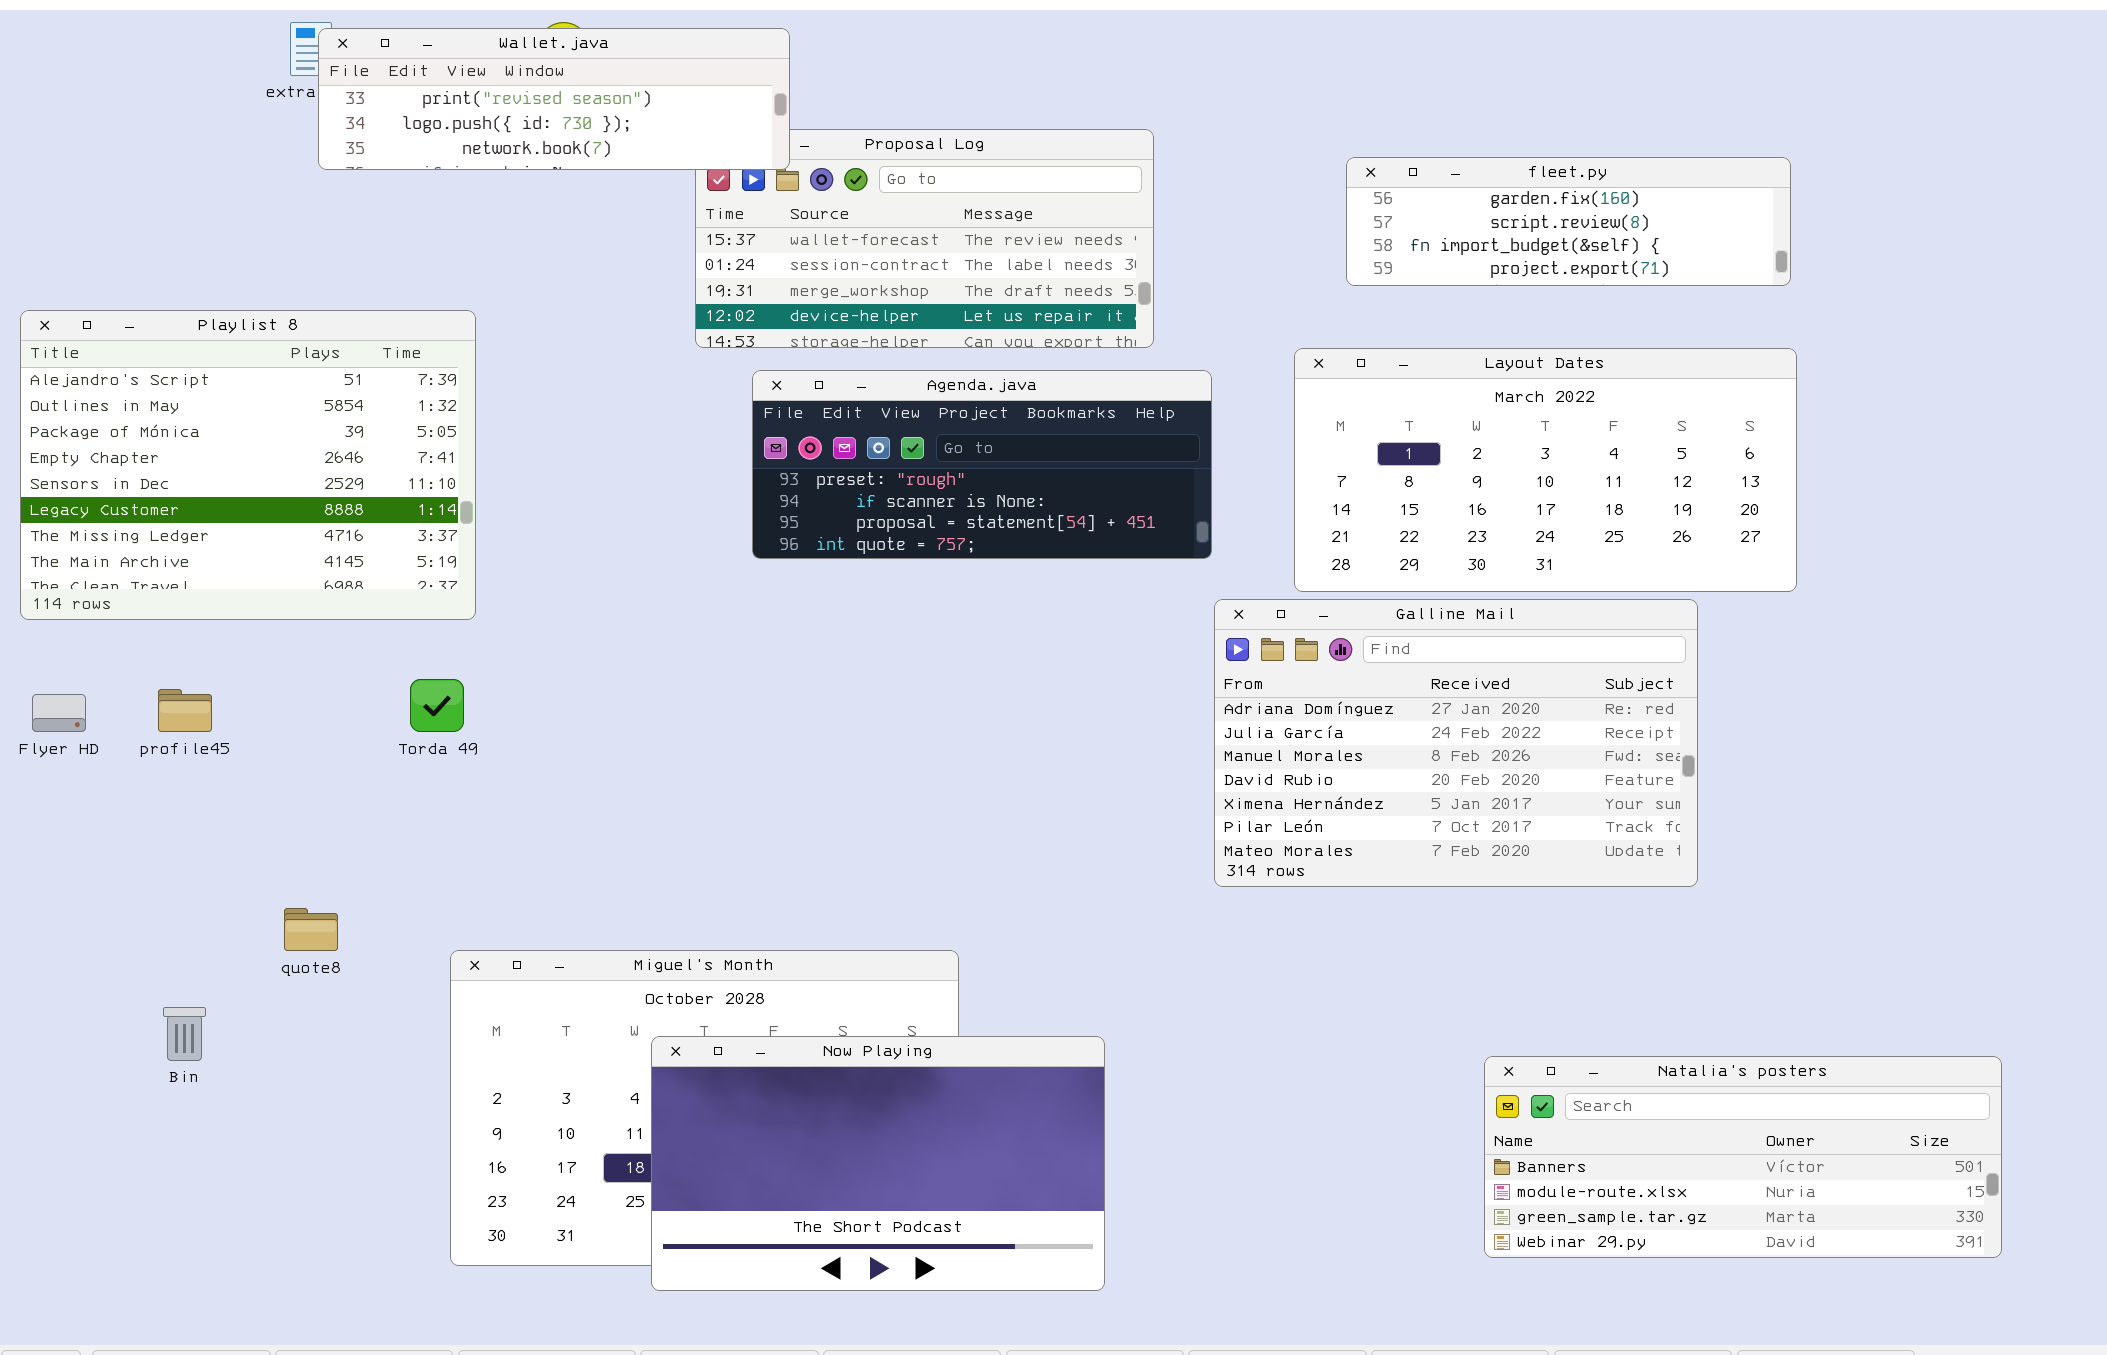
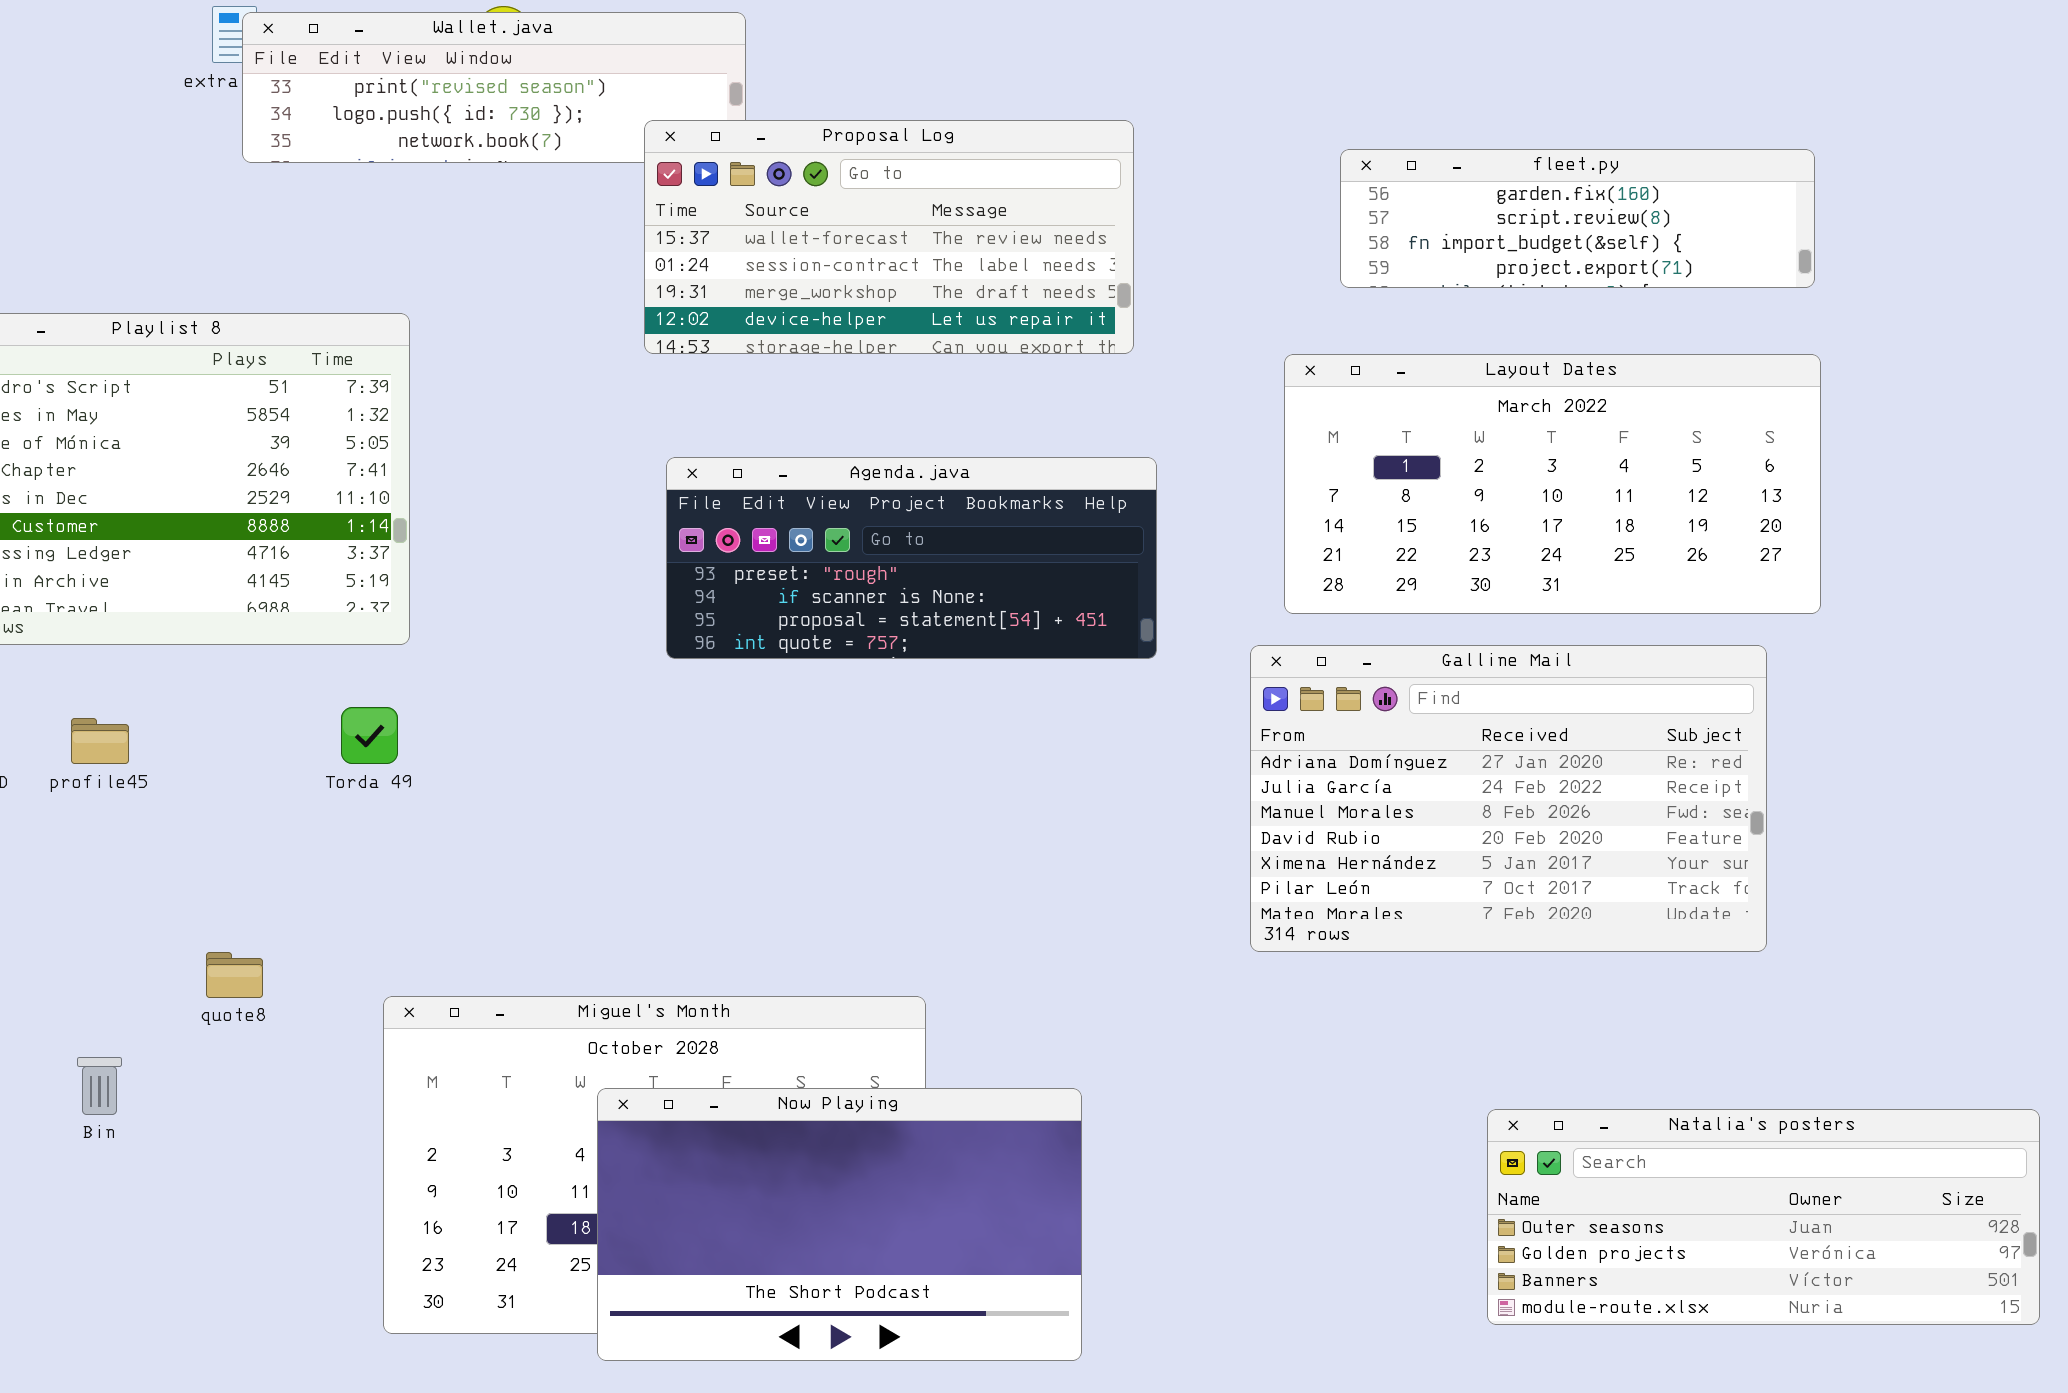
Proposal Log: [695,129,1154,348] -> [644,120,1134,354], raised
Agenda.java: [752,370,1212,559] -> [666,457,1157,659], moved
Galline Mail: [1214,599,1698,887] -> [1250,645,1767,952], moved
Natalia's posters: [1484,1056,2002,1258] -> [1487,1109,2040,1325], scrolled up 2 rows

